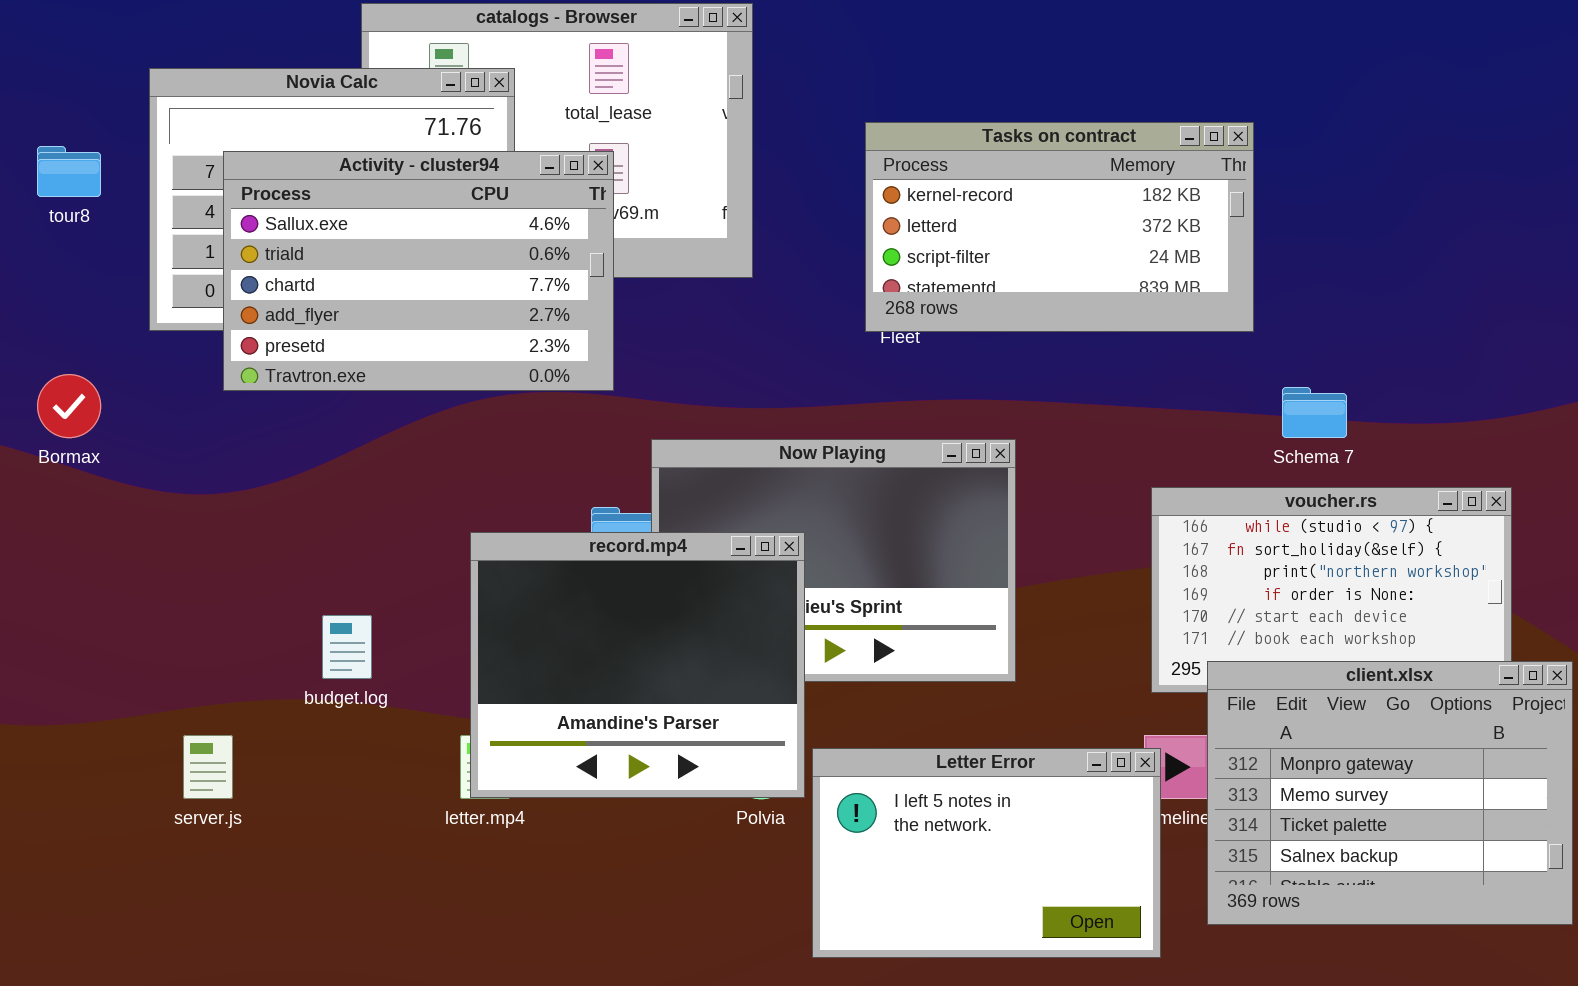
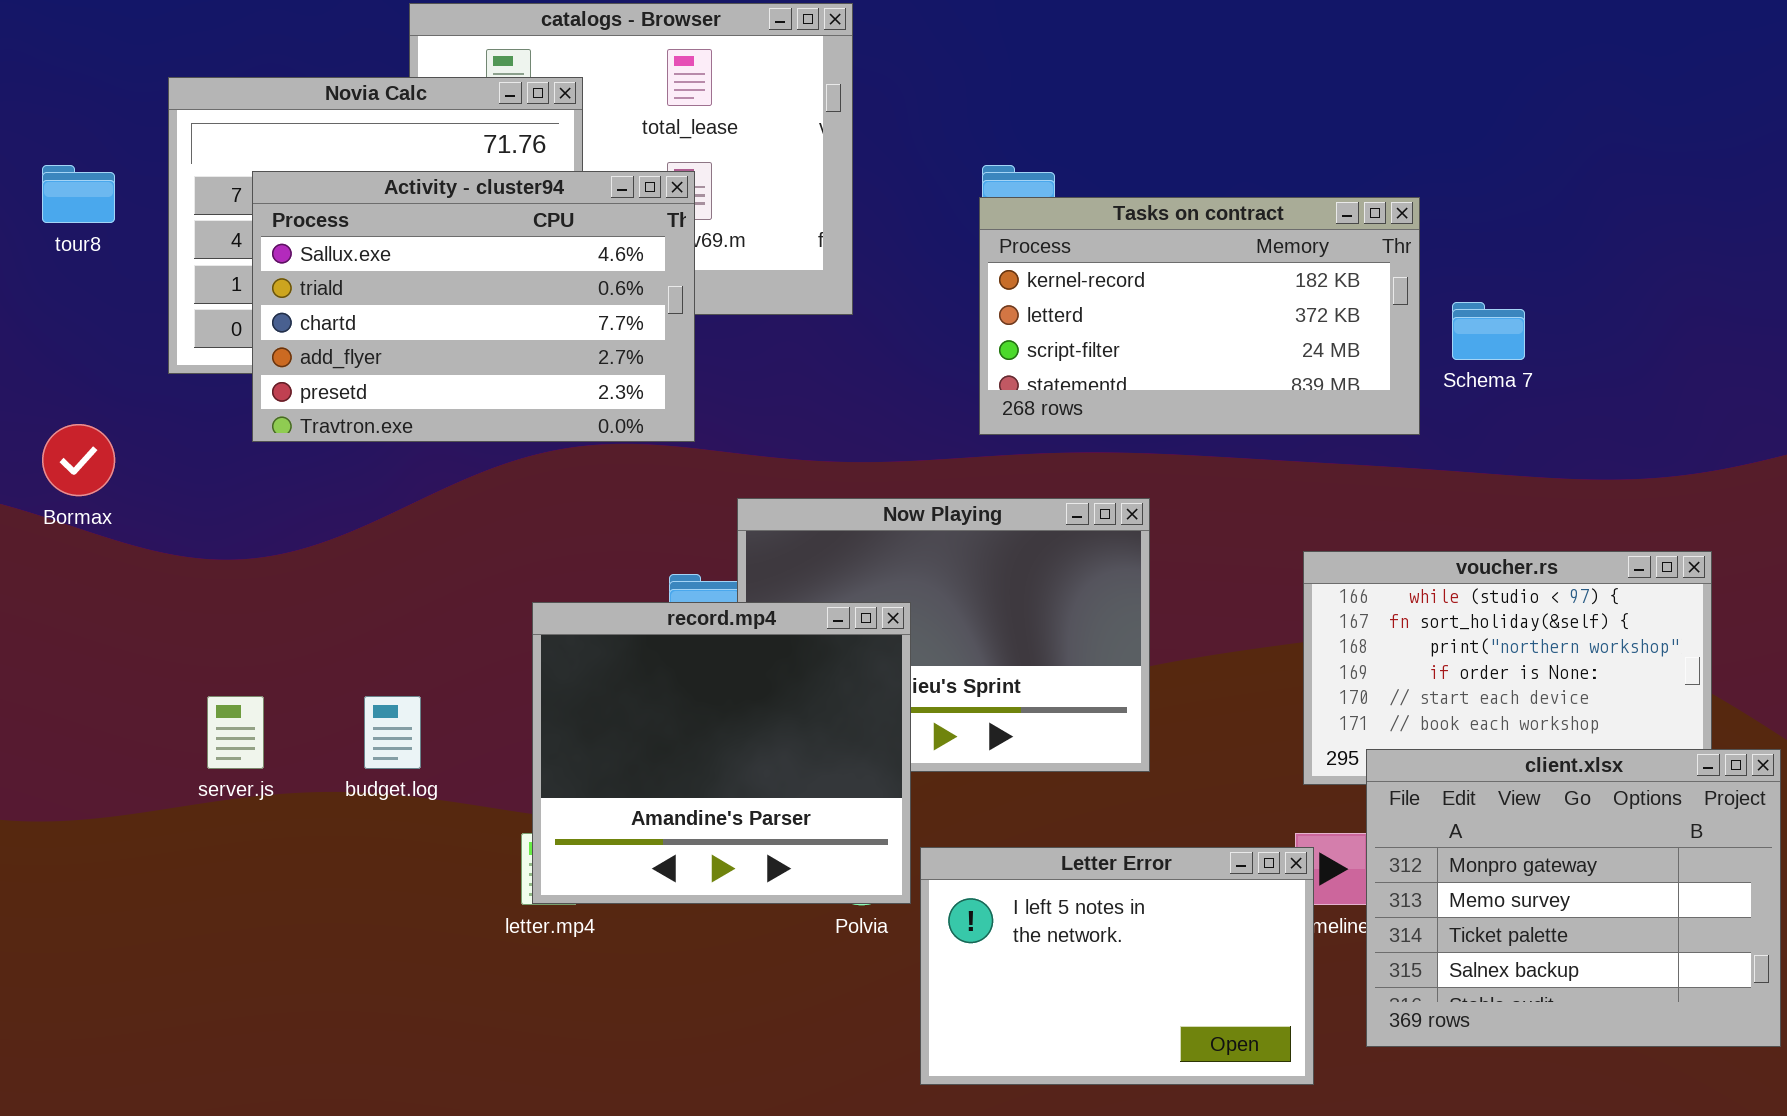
Tasks on contract: [865,122,1254,332] -> [979,197,1420,435], moved
Schema 7: [1282,387,1347,438] -> [1452,302,1525,360], moved
server.js: [183,735,233,799] -> [207,696,264,769], moved

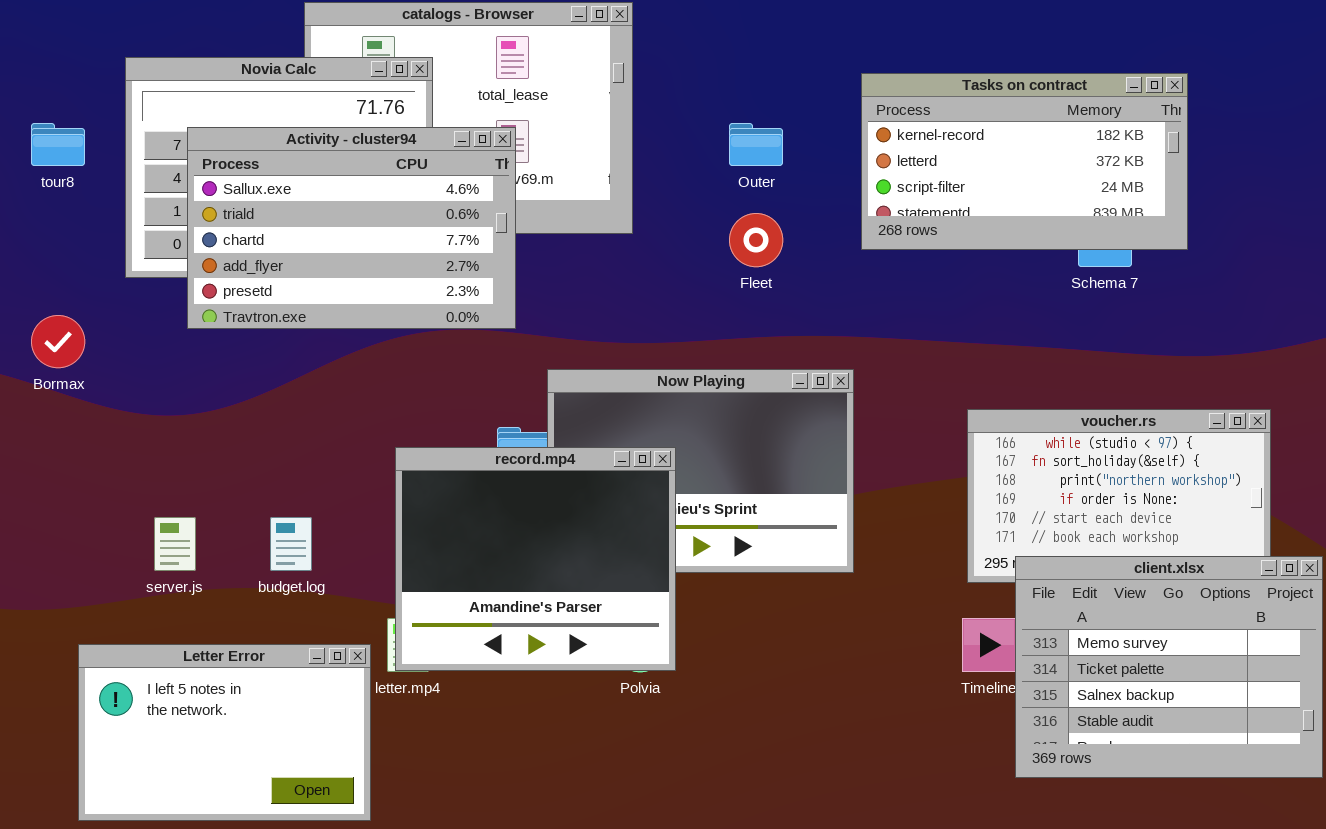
Tasks on contract: [979,197,1420,435] -> [861,73,1188,250], moved
client.xlsx: [1366,749,1781,1047] -> [1015,556,1323,778], scrolled down 1 row
Letter Error: [920,847,1314,1085] -> [78,644,371,821], moved

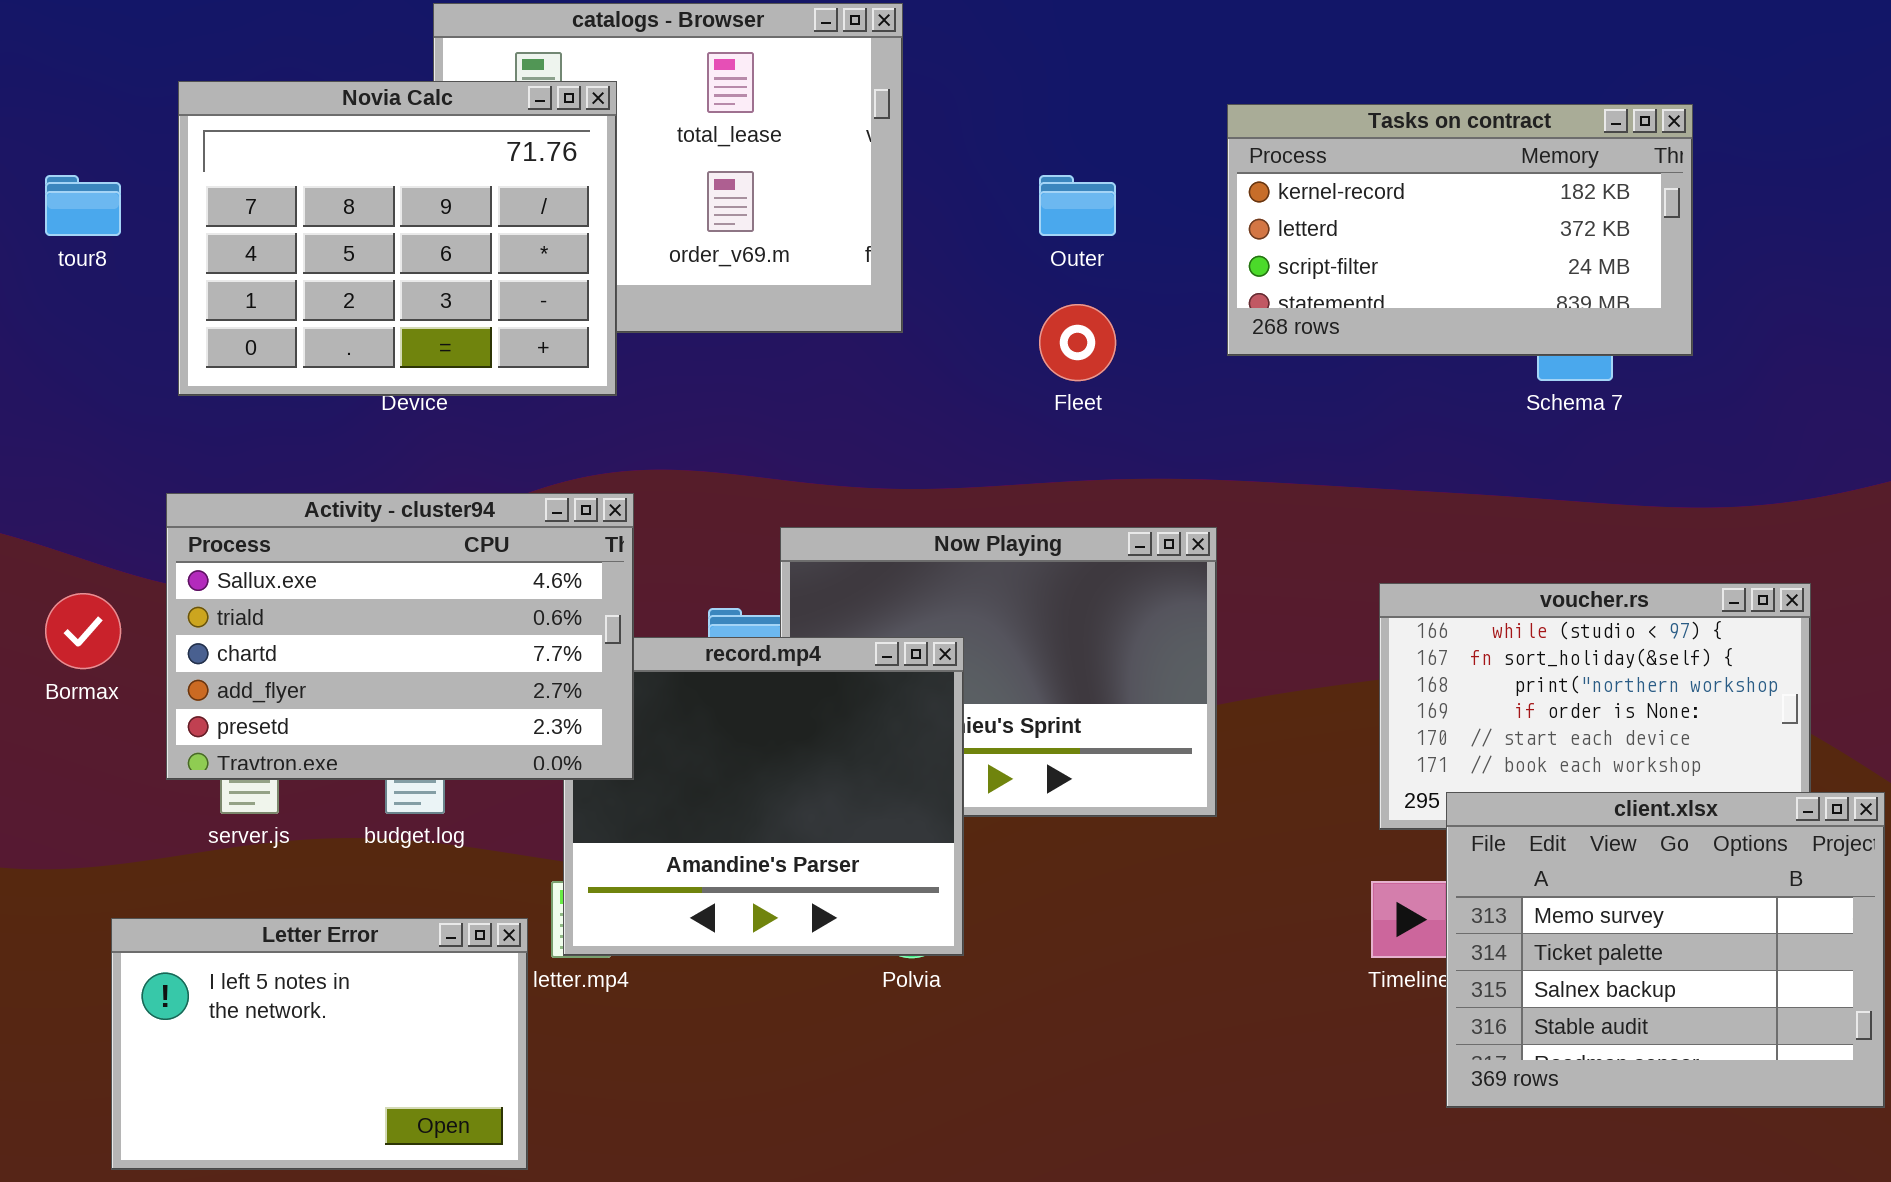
Activity - cluster94: [187,127,516,329] -> [166,493,634,780], moved
Bormax: [31,315,85,368] -> [45,593,121,669], moved

